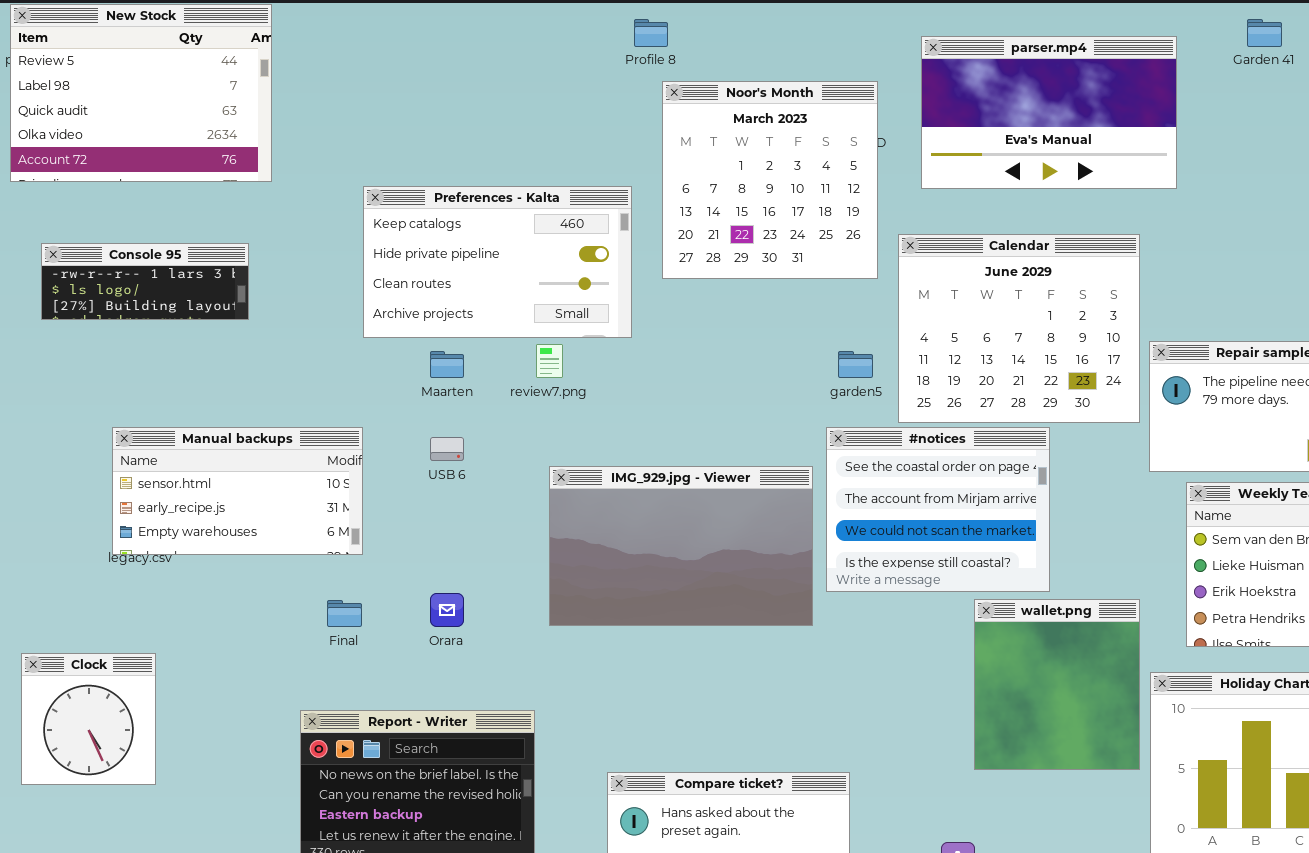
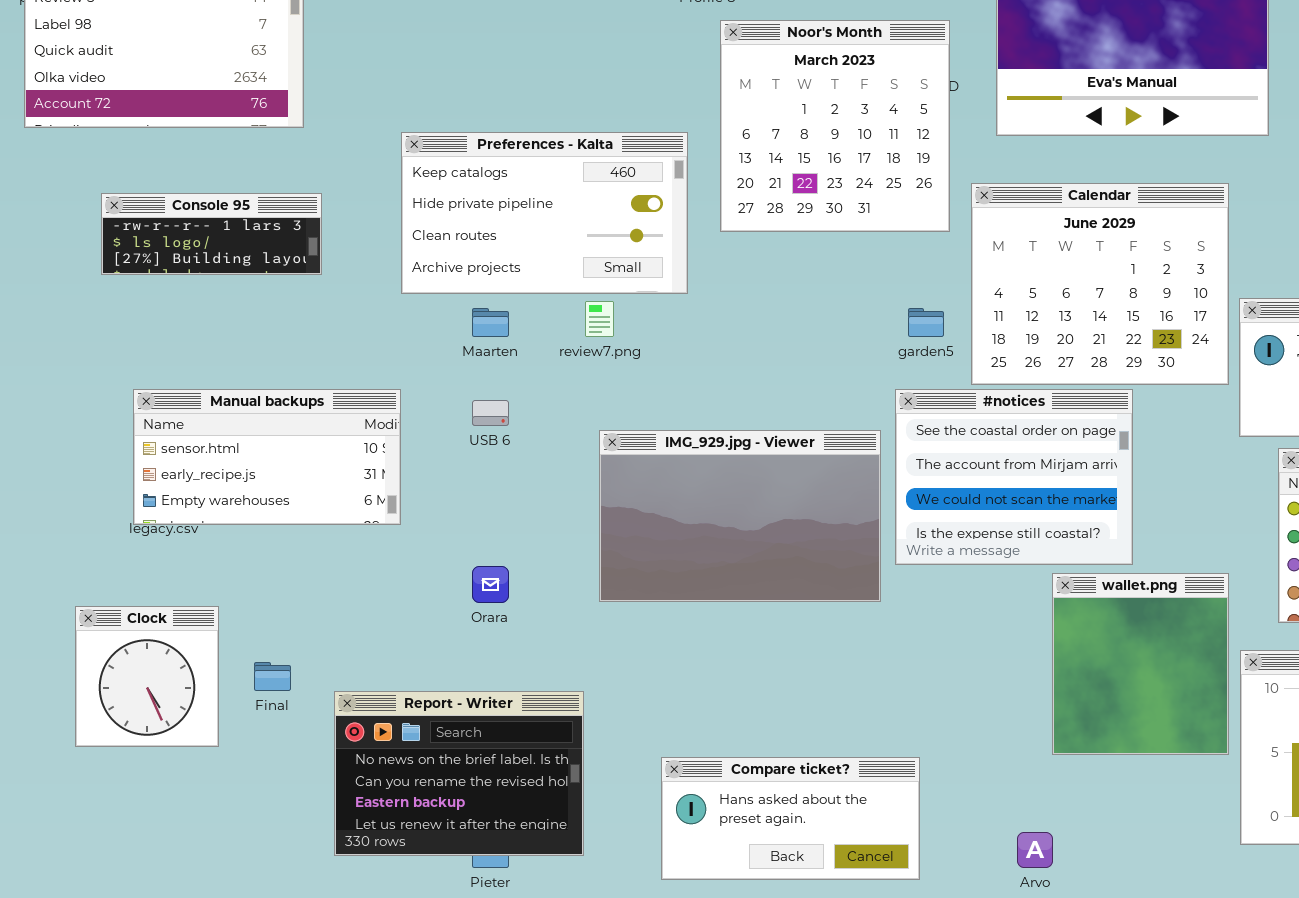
Console 95: [41,243,249,320] -> [101,193,322,275], moved
Final: [327,600,362,627] -> [254,662,291,691], moved
Clock: [21,653,156,785] -> [75,606,219,747], moved

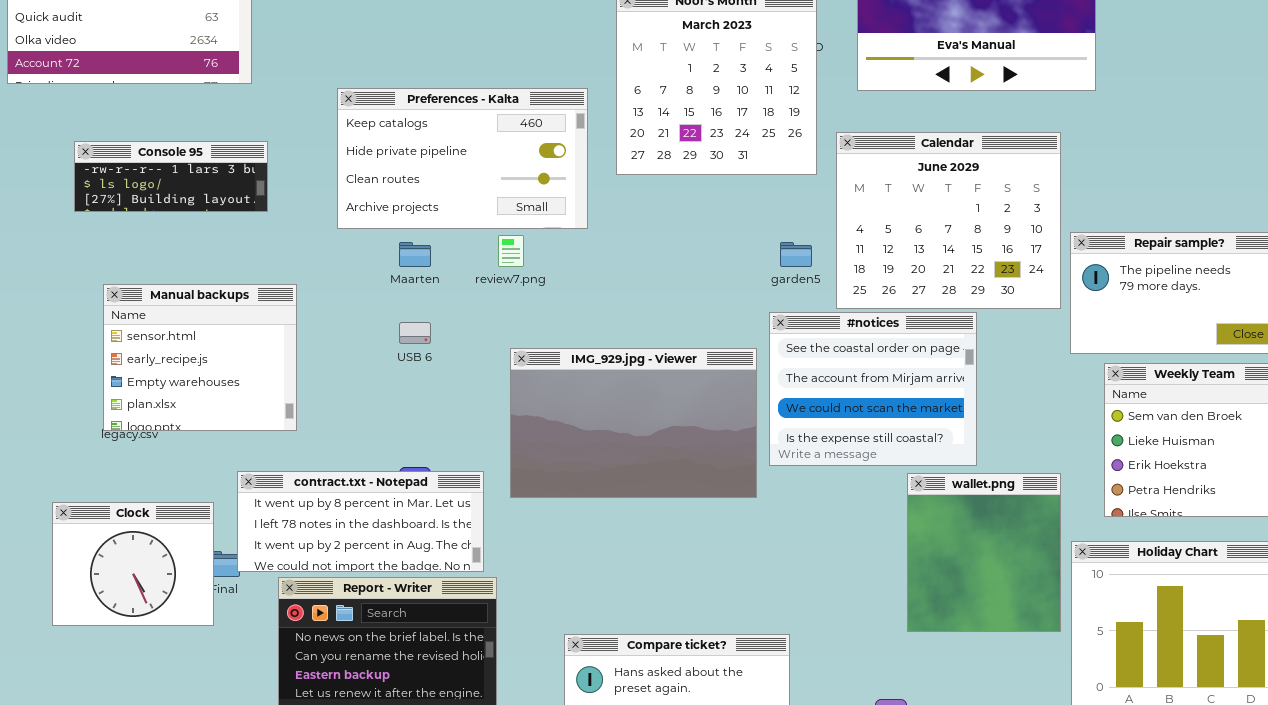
Manual backups: [133,389,401,525] -> [103,284,297,431], resized
contract.txt - Notepad: none -> [237,471,484,572], opened
Clock: [75,606,219,747] -> [52,502,214,626], resized

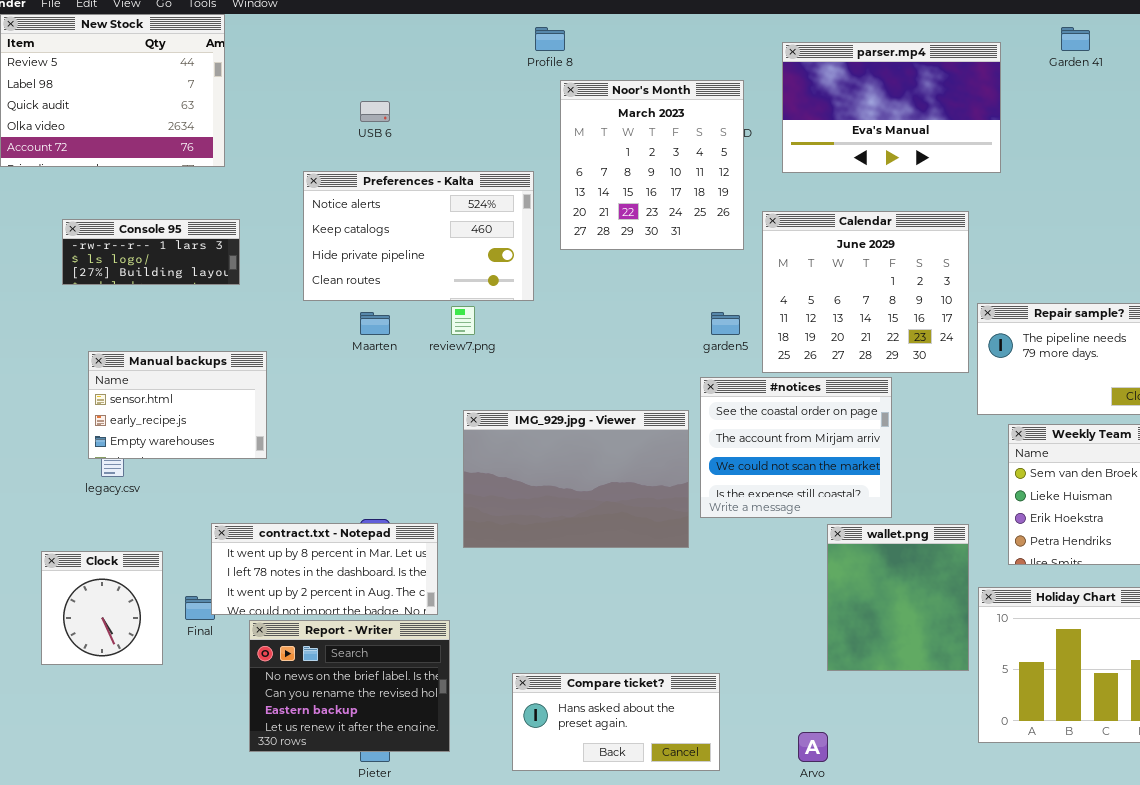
Preferences - Kalta: [337,88,588,229] -> [303,171,534,301], scrolled up 1 row
Manual backups: [103,284,297,431] -> [88,351,267,459], resized
USB 6: [399,322,431,344] -> [360,101,390,122], moved
Clock: [52,502,214,626] -> [41,551,163,665], resized

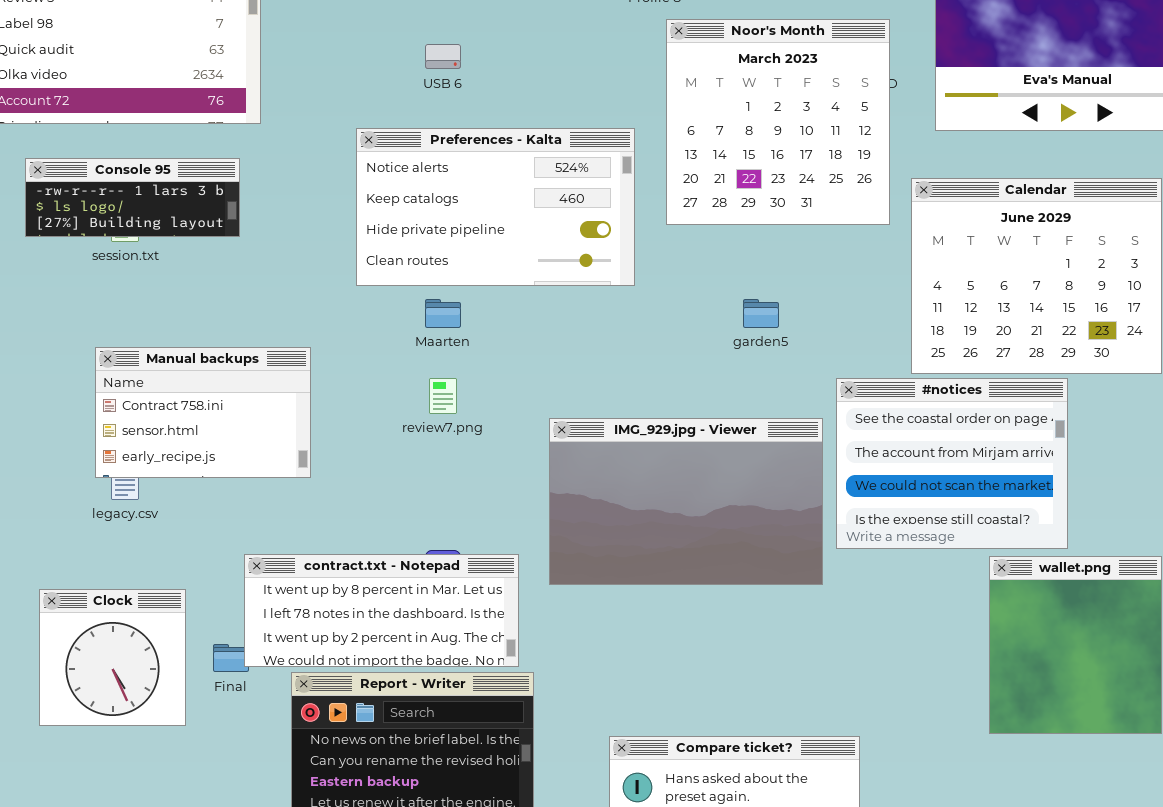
Console 95: [62,219,240,285] -> [25,158,240,237], moved
review7.png: [451,306,475,335] -> [429,378,457,414], moved
garden5: [711,312,740,335] -> [743,299,779,328], moved
Manual backups: [88,351,267,459] -> [95,347,311,478], scrolled up 1 row

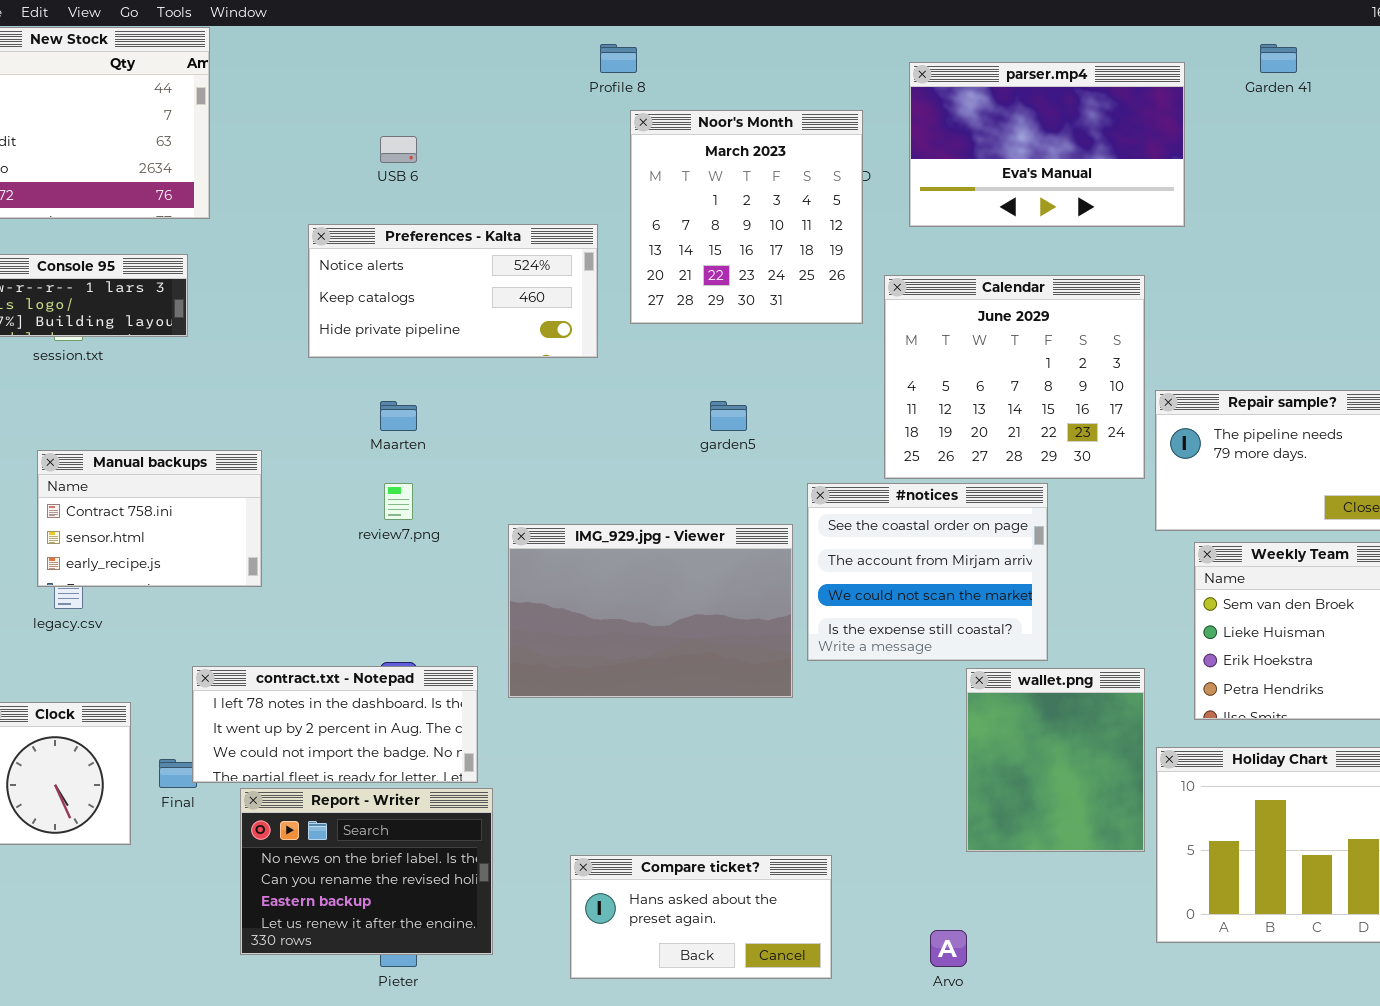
Preferences - Kalta: [356,128,635,286] -> [308,224,598,358], resized
contract.txt - Notepad: [244,554,519,667] -> [192,666,478,783], scrolled down 1 row

